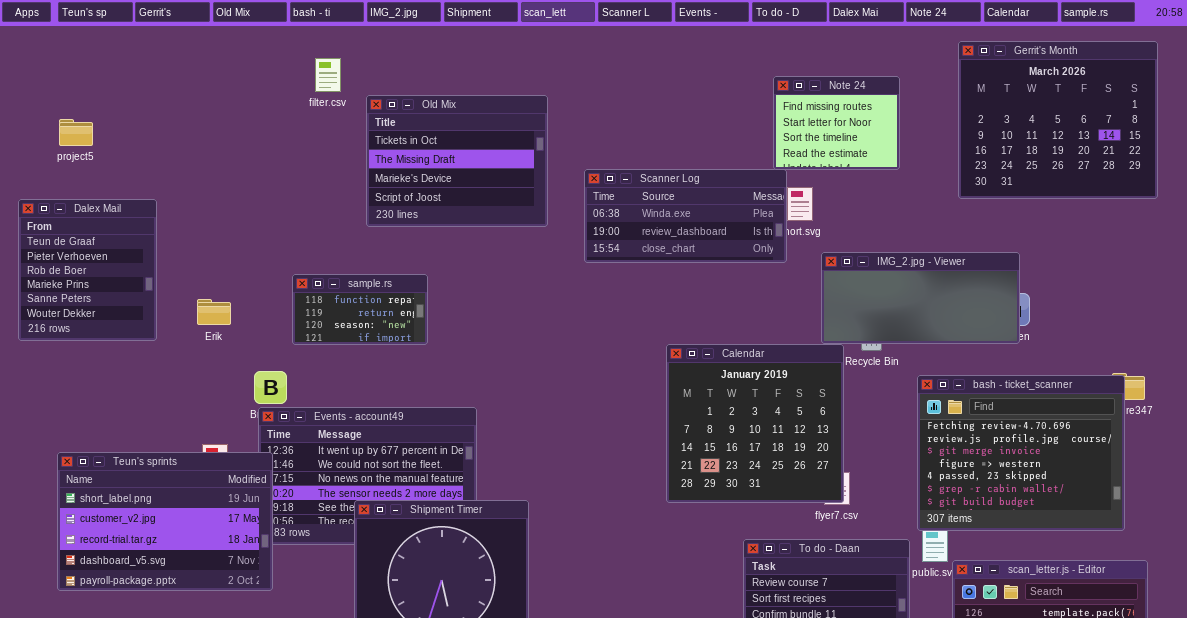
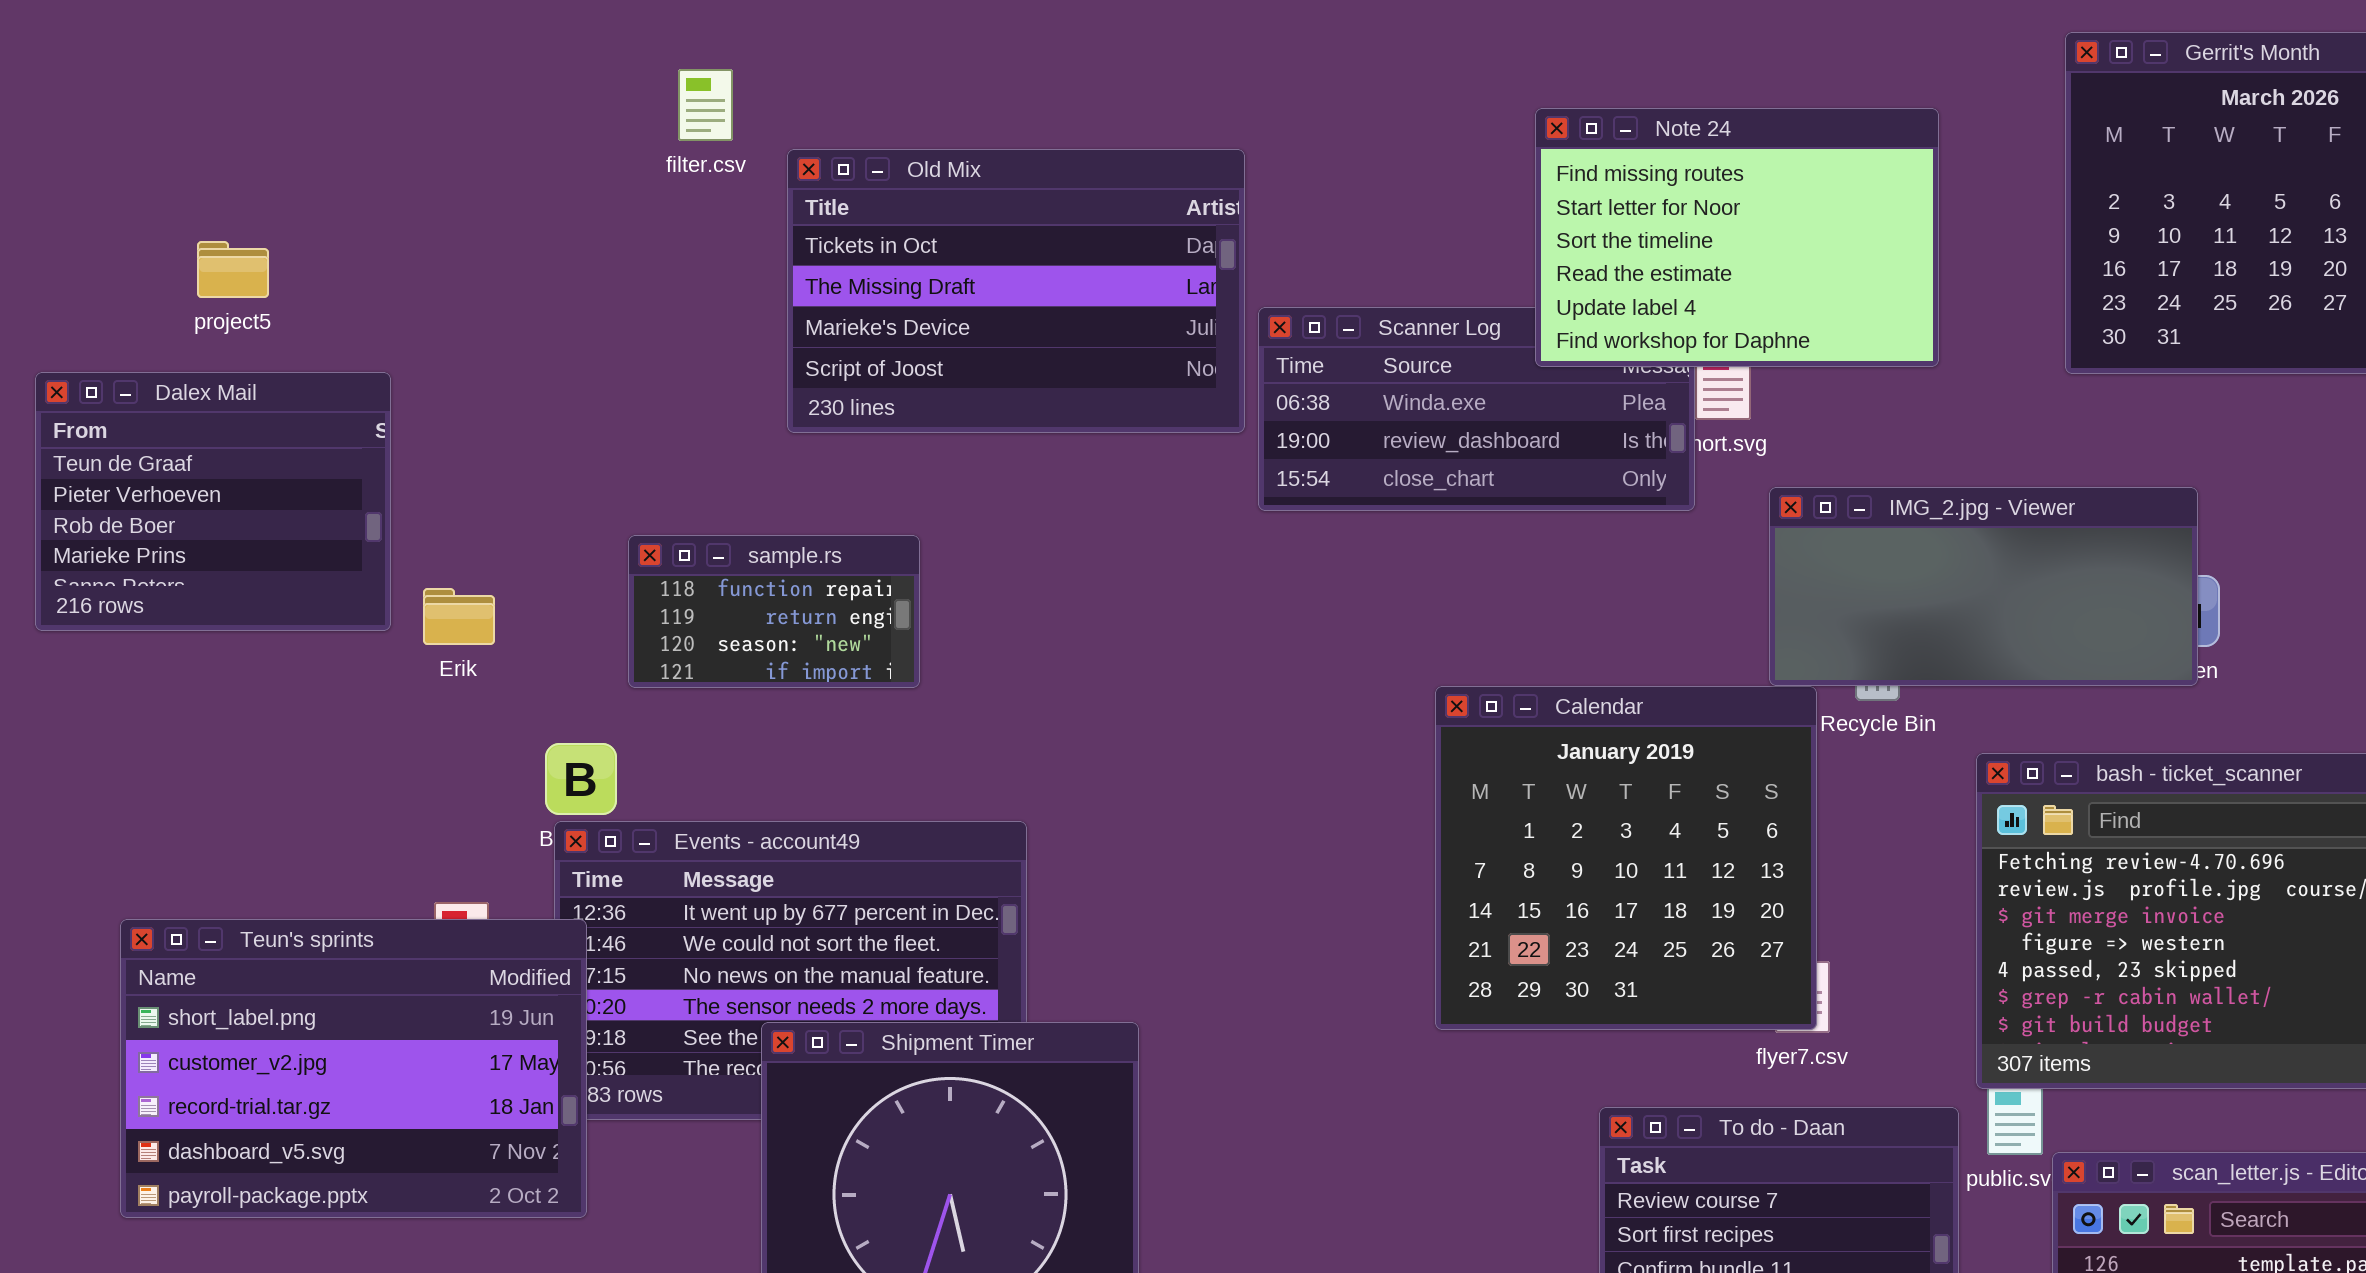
Note 24: [773,76,900,170] -> [1535,108,1939,367], resized
Old Mix: [366,95,548,227] -> [787,149,1245,433], resized
project5: [59,119,93,146] -> [197,241,269,298], moved
Dalex Mail: [18,199,157,341] -> [35,372,391,631], resized

